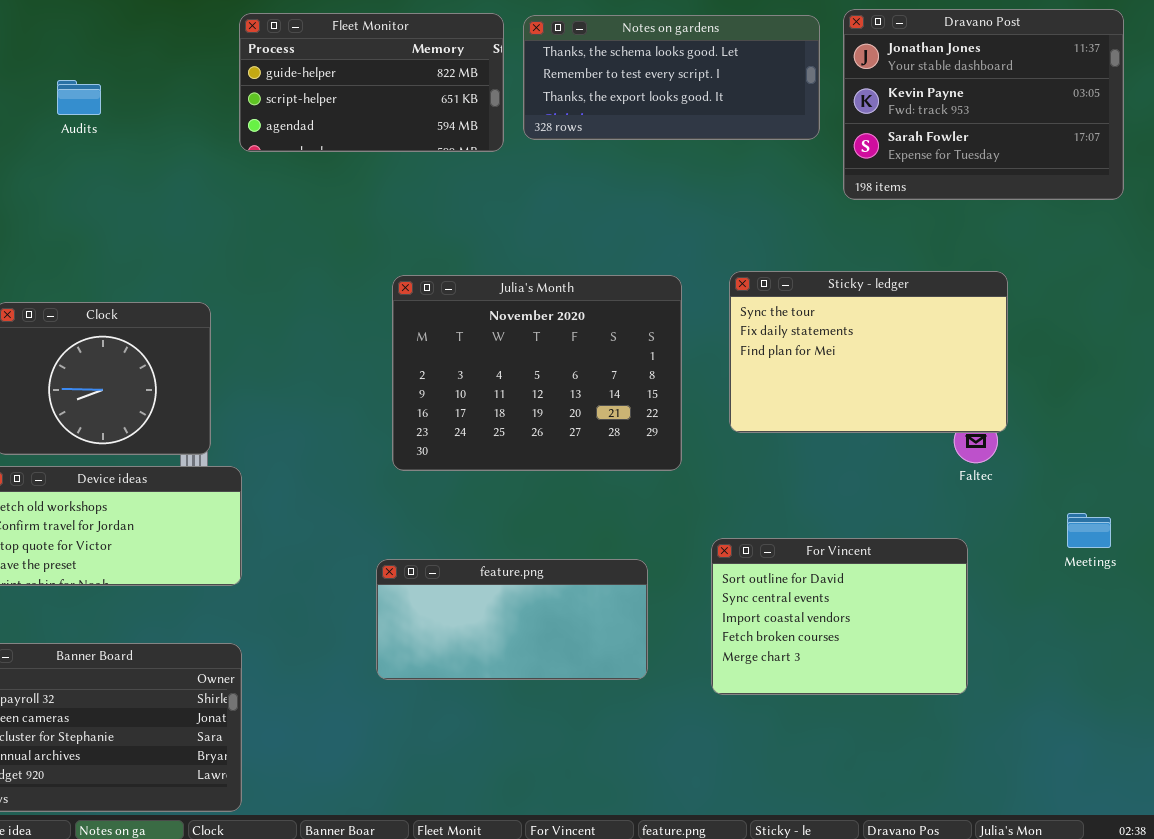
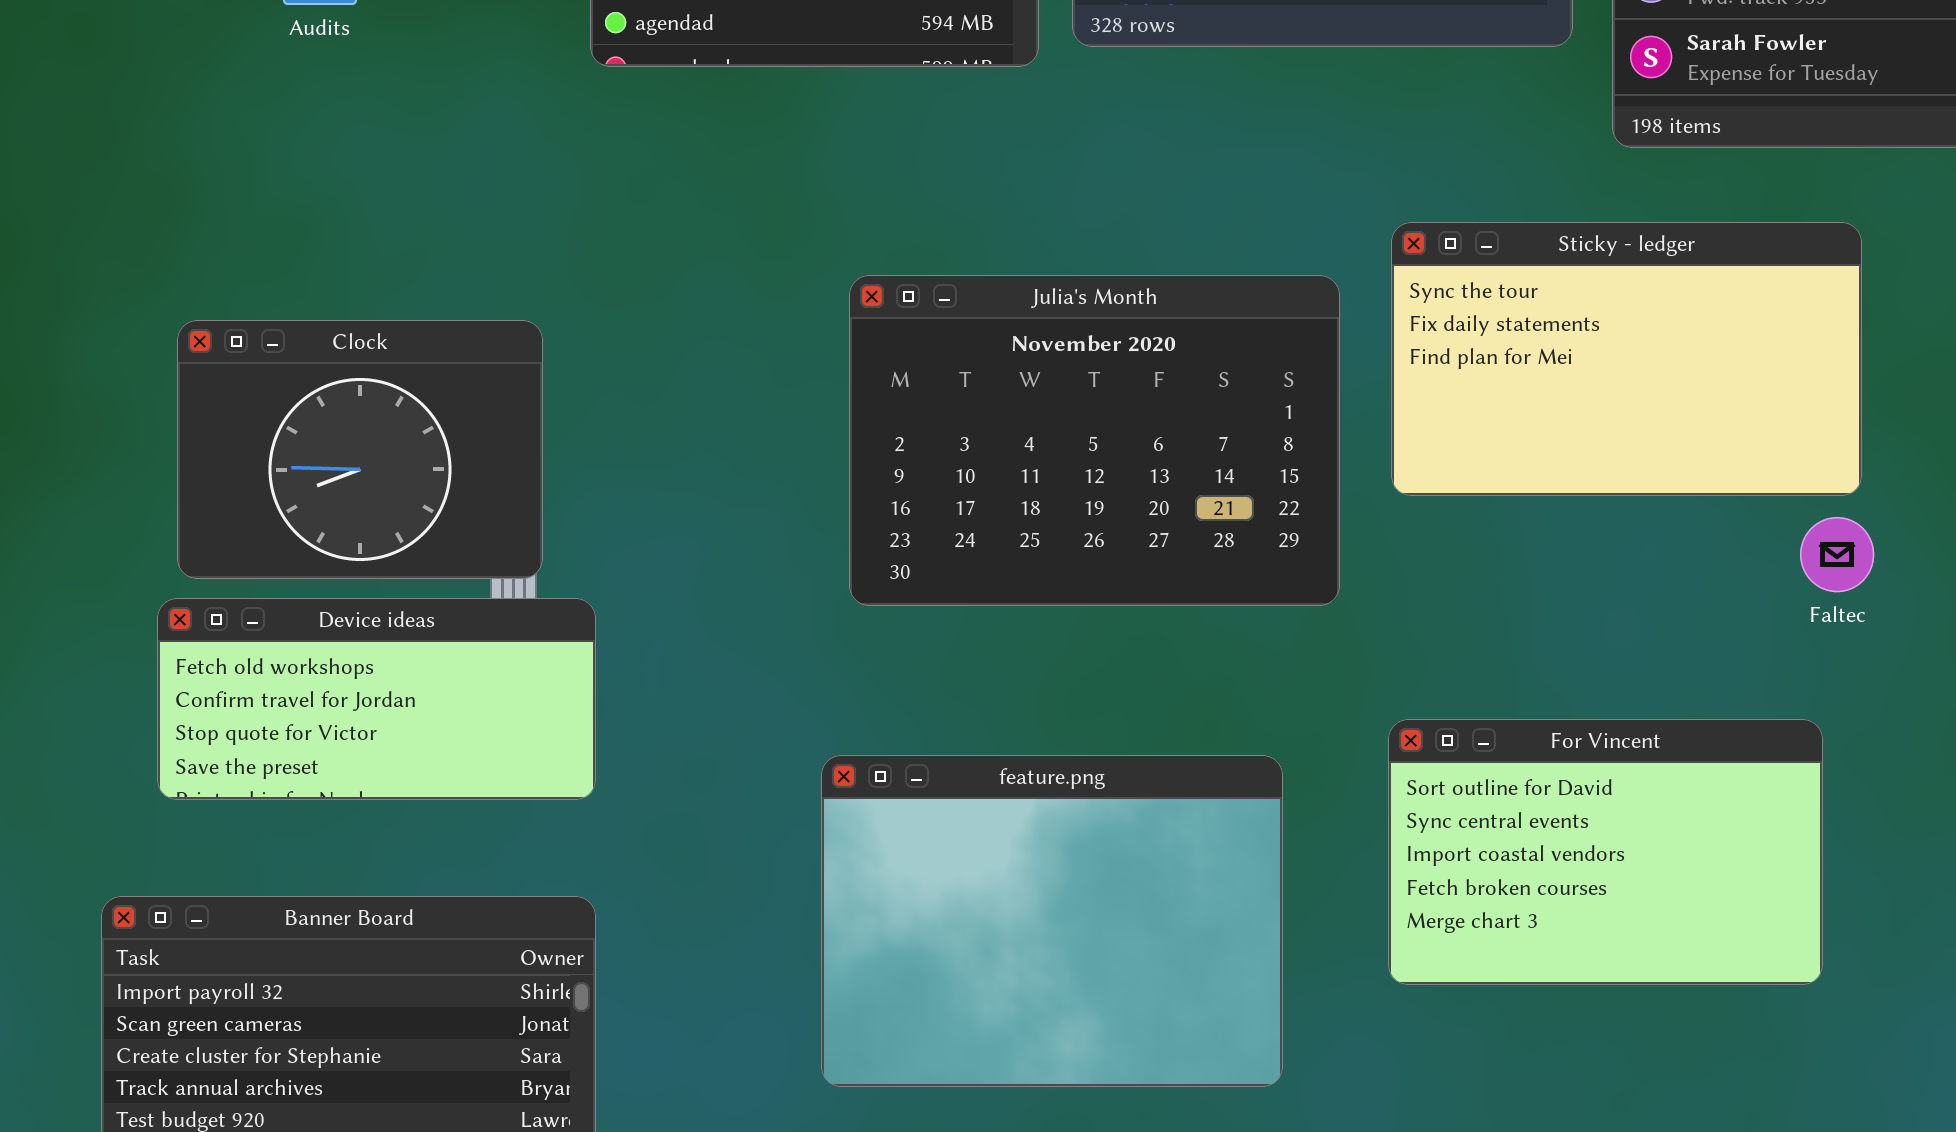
Sticky - ledger: [729,271,1008,433] -> [1391,222,1862,496], moved
feature.png: [376,559,648,680] -> [821,755,1283,1087], resized

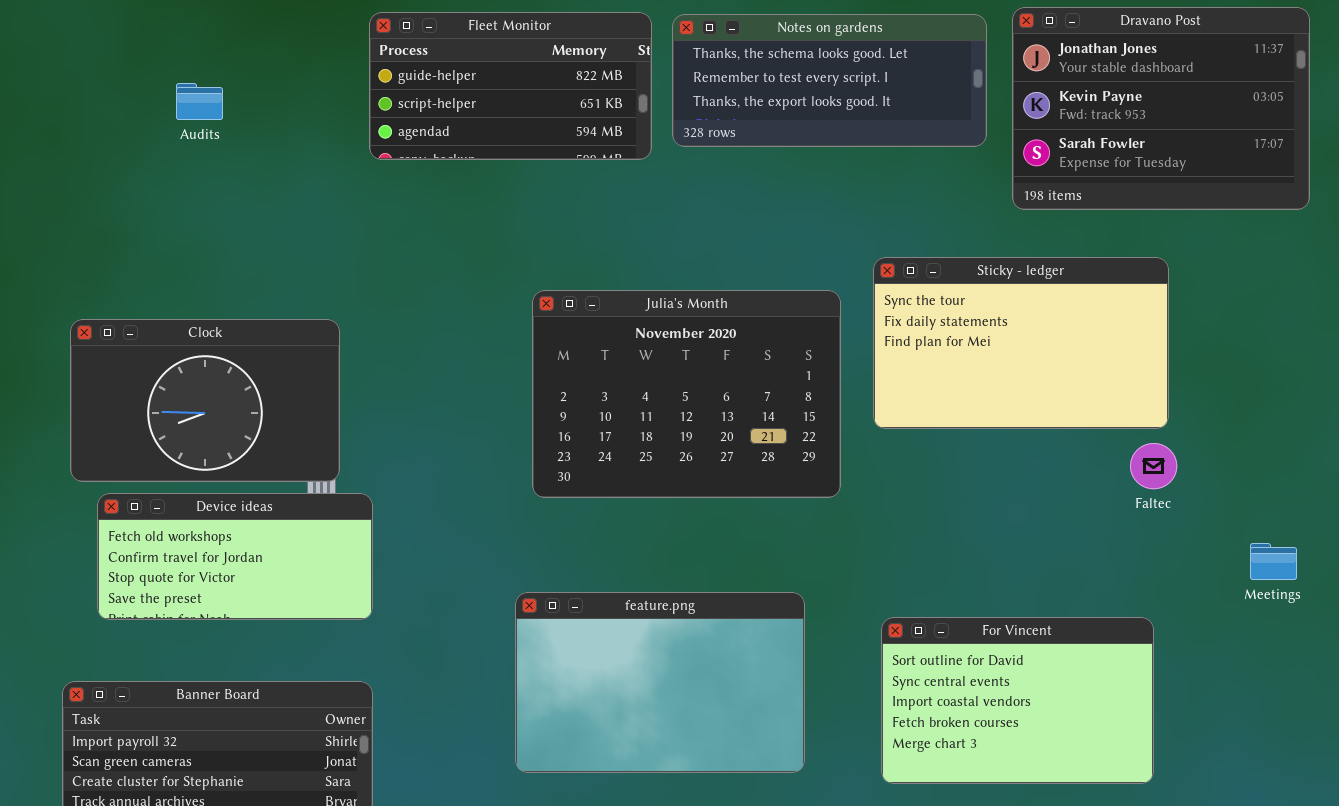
Clock: [177,320,543,579] -> [70,319,340,482], resized
For Vincent: [1388,719,1823,985] -> [881,617,1154,784], moved
feature.png: [821,755,1283,1087] -> [515,592,805,773], resized

